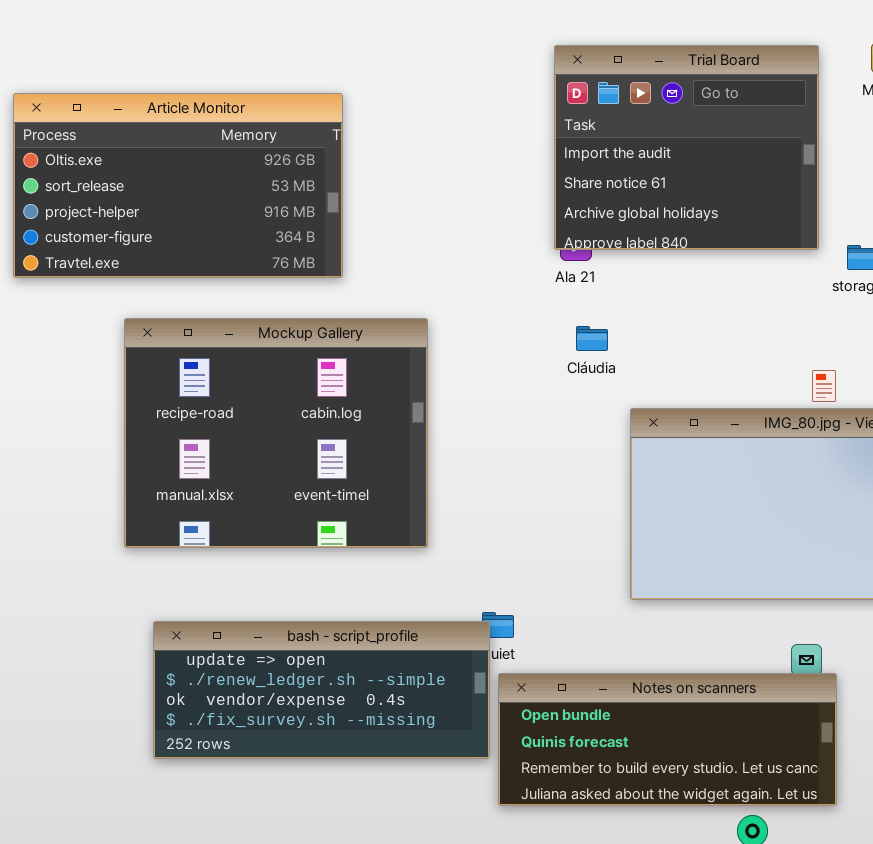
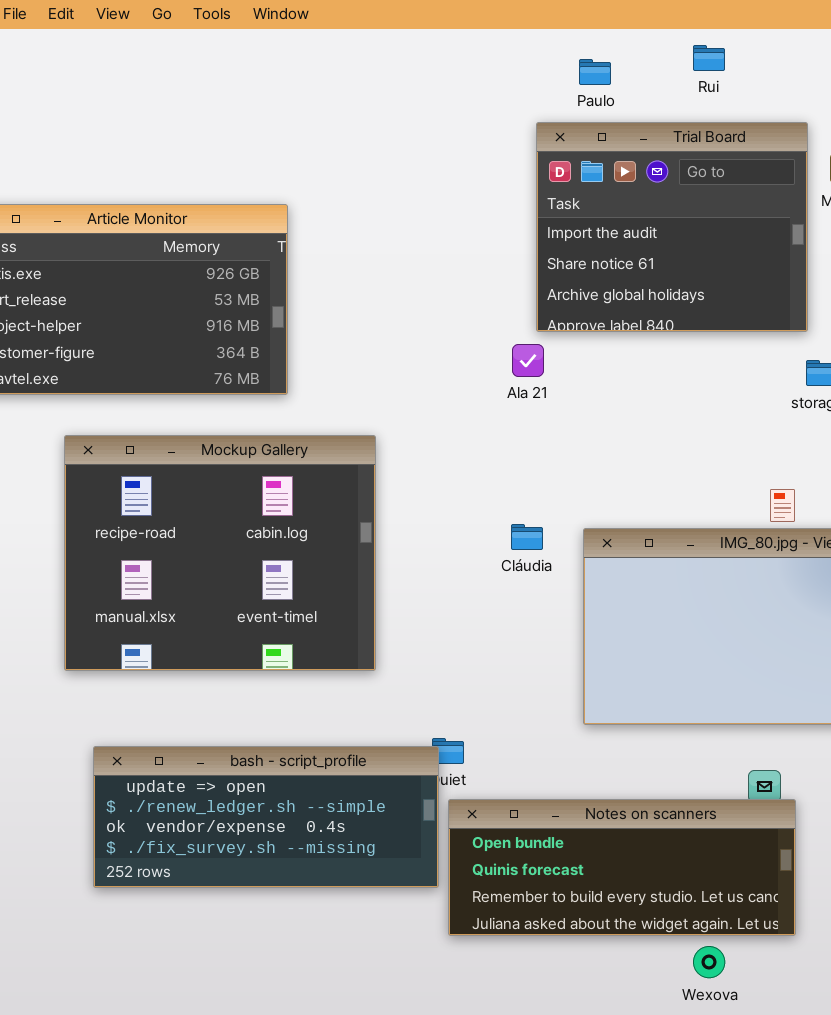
Trial Board: [554,45,819,250] -> [536,122,808,332], moved
Cláudia: [576,326,608,351] -> [511,524,543,550], moved

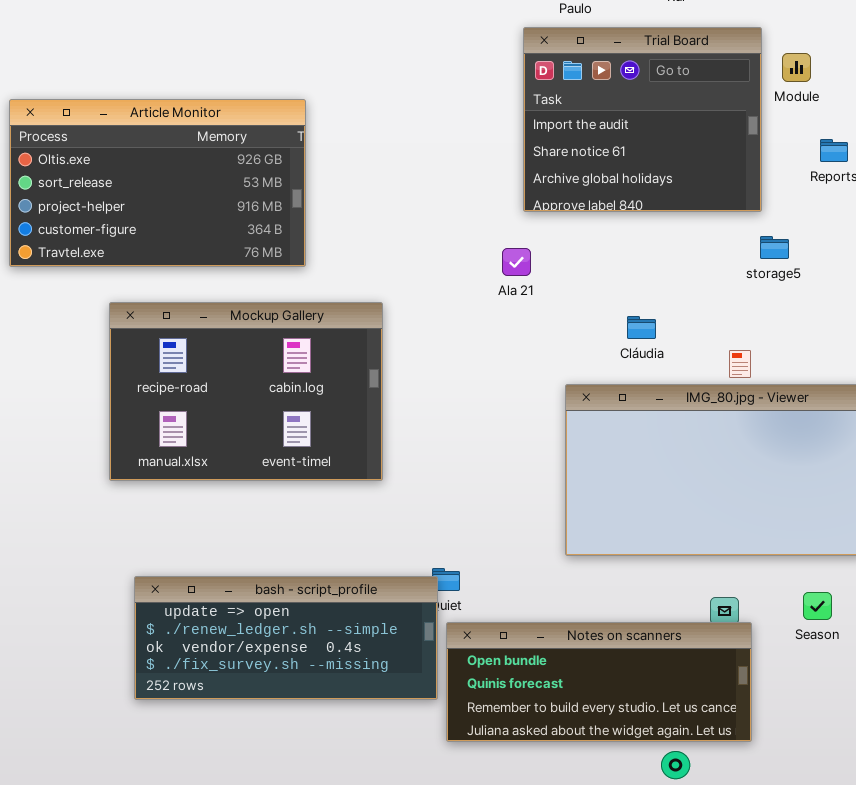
Ala 21: [512,344,544,377] -> [502,248,531,276], moved
Mockup Gallery: [64,435,376,671] -> [109,302,383,481], resized
Cláudia: [511,524,543,550] -> [627,316,656,339], moved

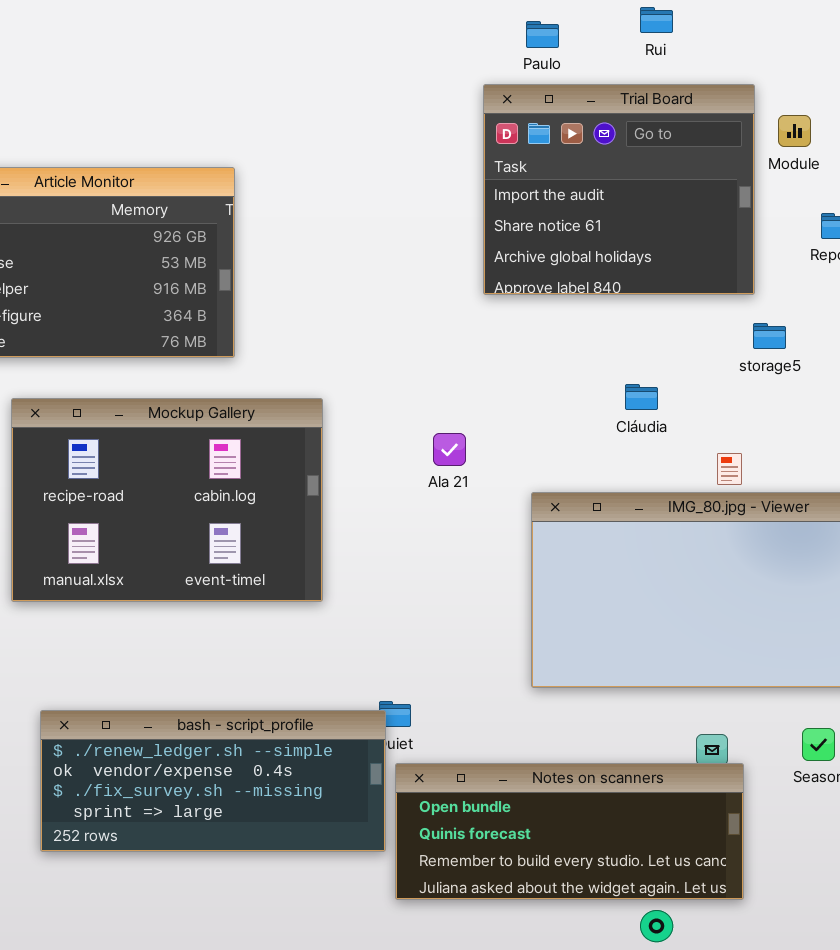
Ala 21: [502,248,531,276] -> [433,433,466,466], moved
Cláudia: [627,316,656,339] -> [625,384,658,410], moved
bash - script_profile: [134,576,438,700] -> [40,710,386,852], scrolled down 1 row

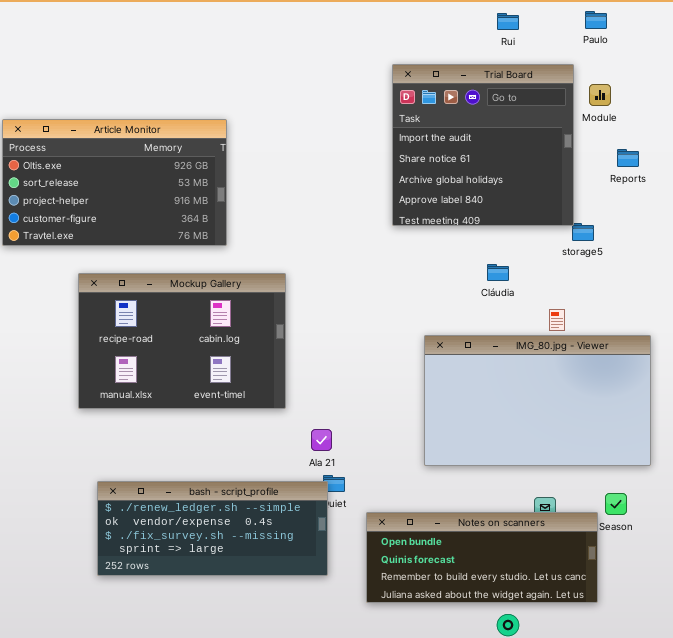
Paulo: [526,21,559,48] -> [585,11,607,29], moved
Trial Board: [483,84,755,295] -> [392,64,574,226], resized
Ala 21: [433,433,466,466] -> [311,429,332,451], moved
Notes on scanners: [395,763,744,900] -> [366,512,598,603], moved

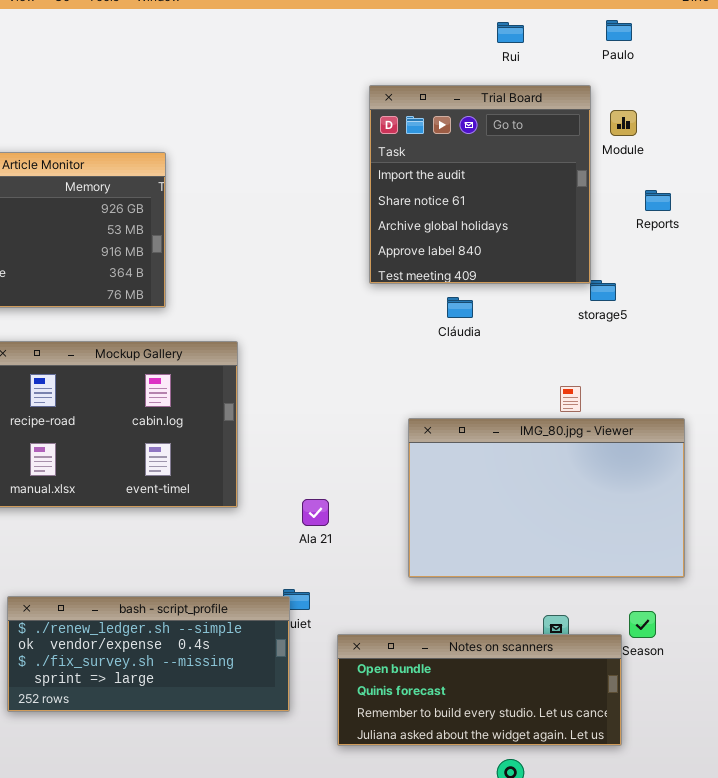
Cláudia: [487,264,509,281] -> [447,297,473,318], moved
Ala 21: [311,429,332,451] -> [302,499,329,526], moved

